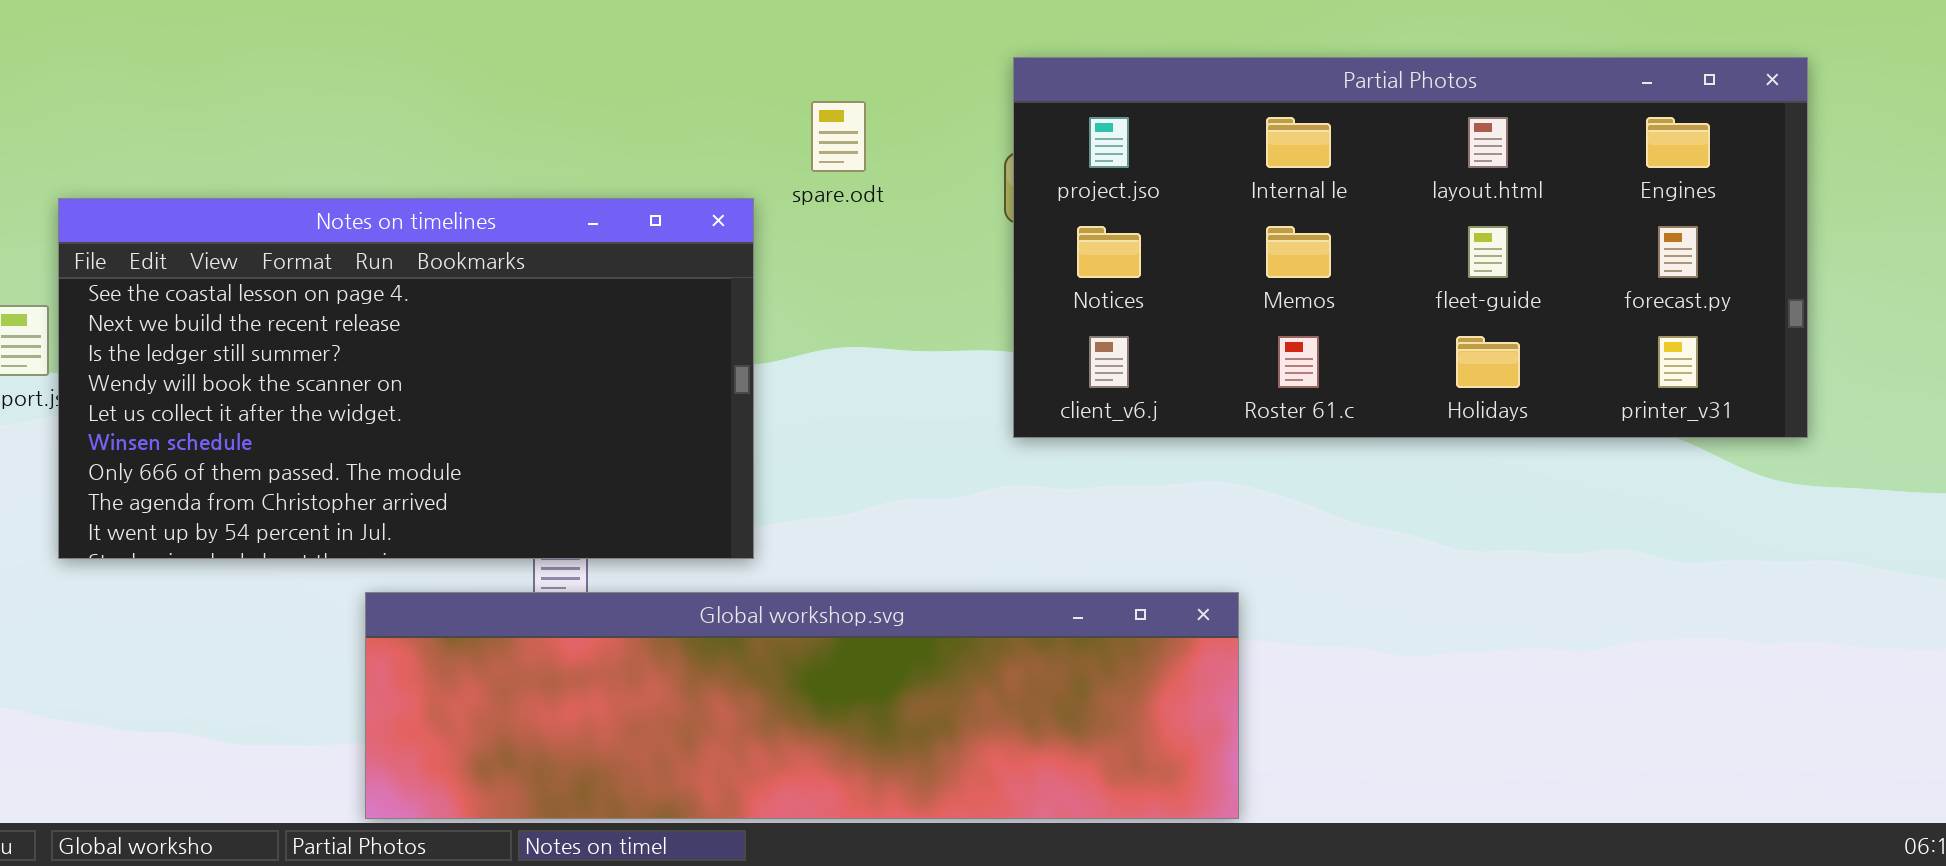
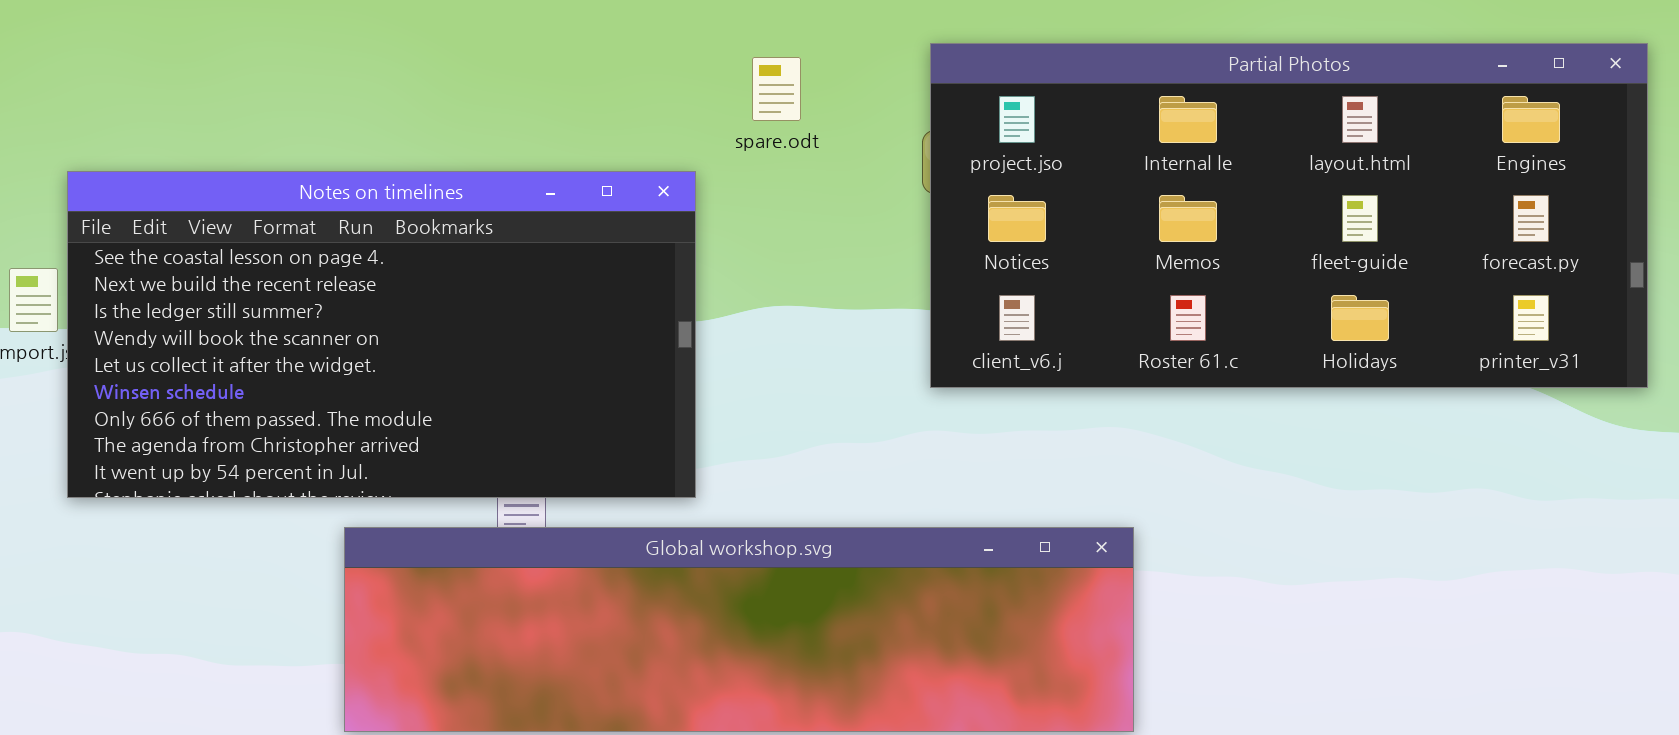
spare.odt: [811,101,866,172] -> [752,57,801,121], moved

